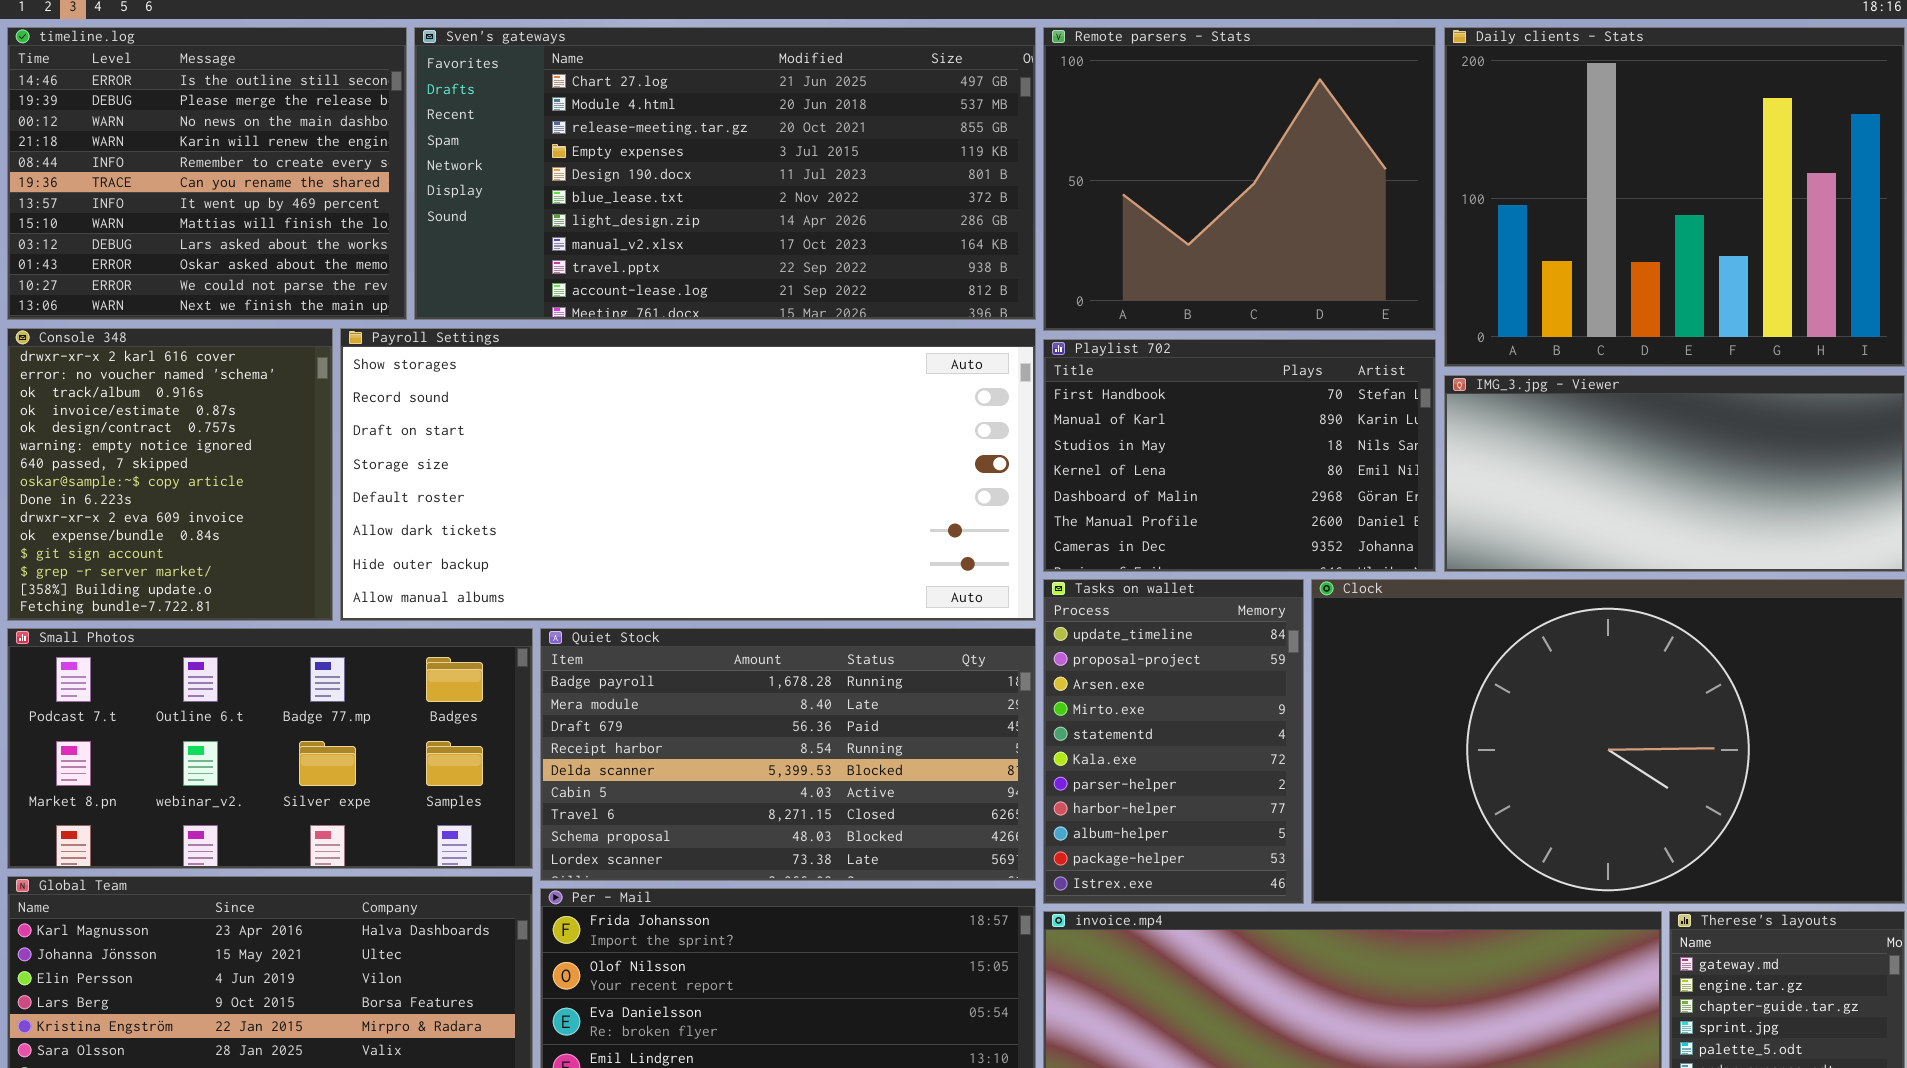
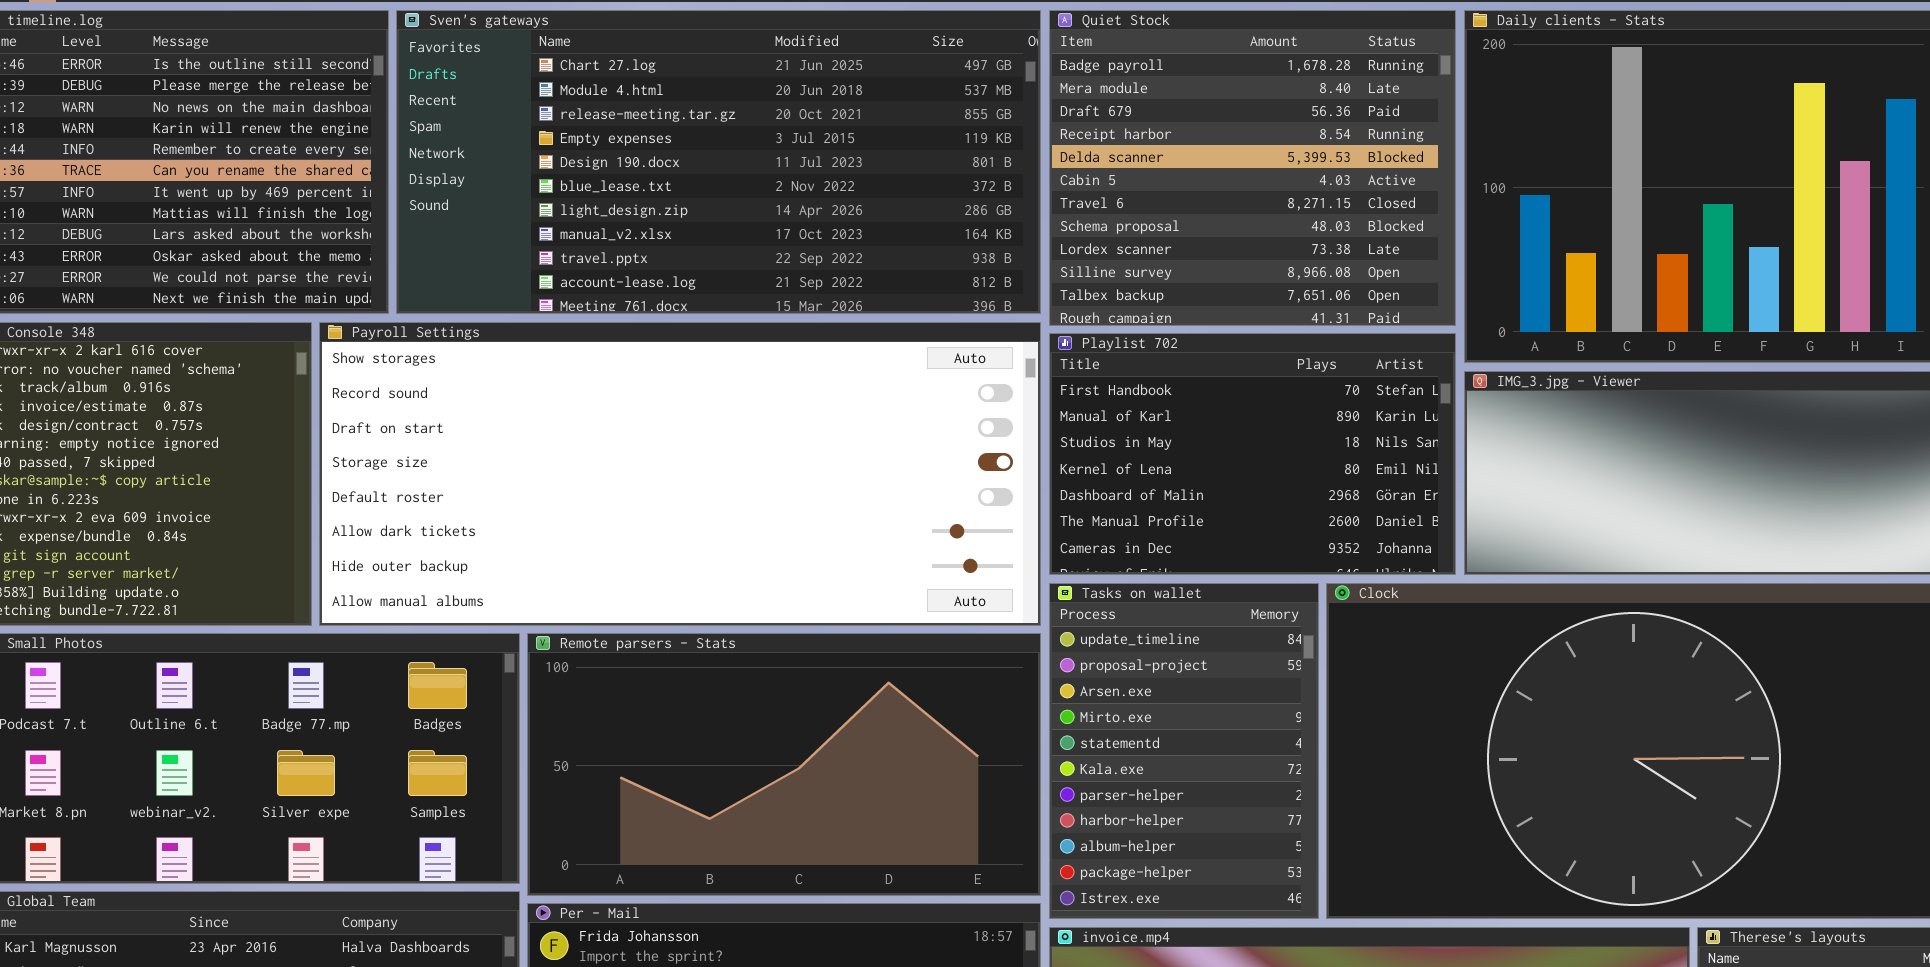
Remote parsers - Stats: [1043,27,1436,331] -> [527,633,1041,896], moved, resized
Quiet Stock: [540,628,1036,881] -> [1049,10,1456,326], moved, resized

